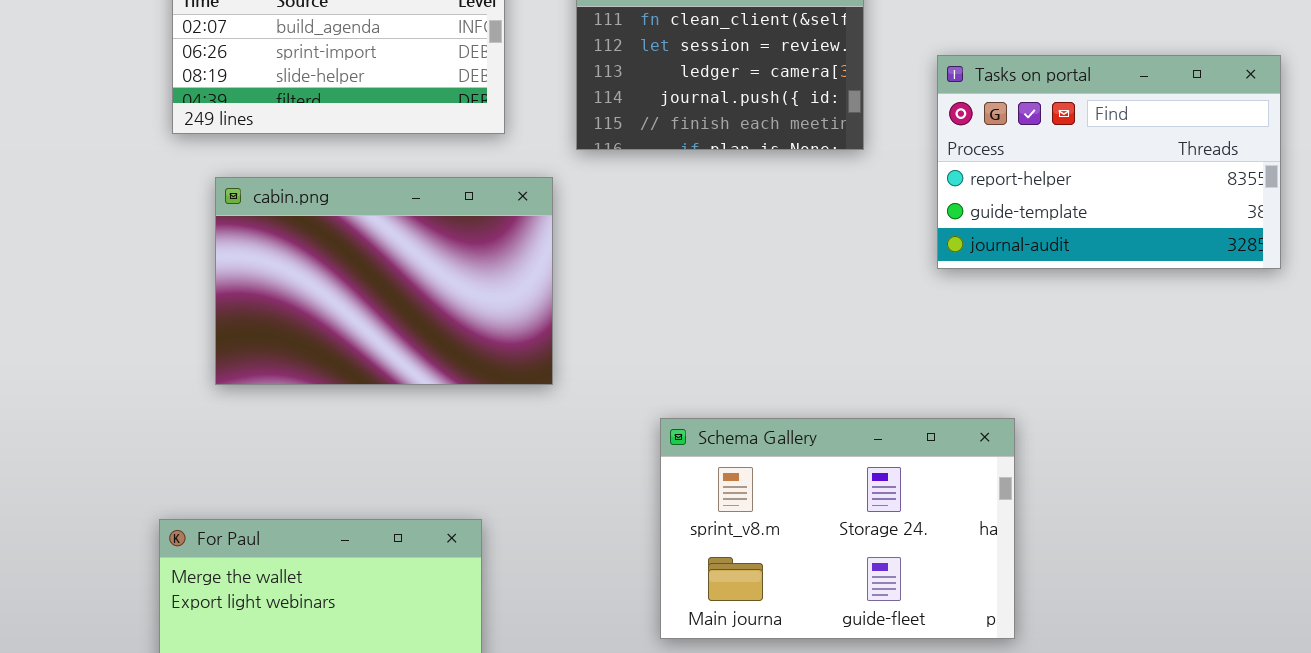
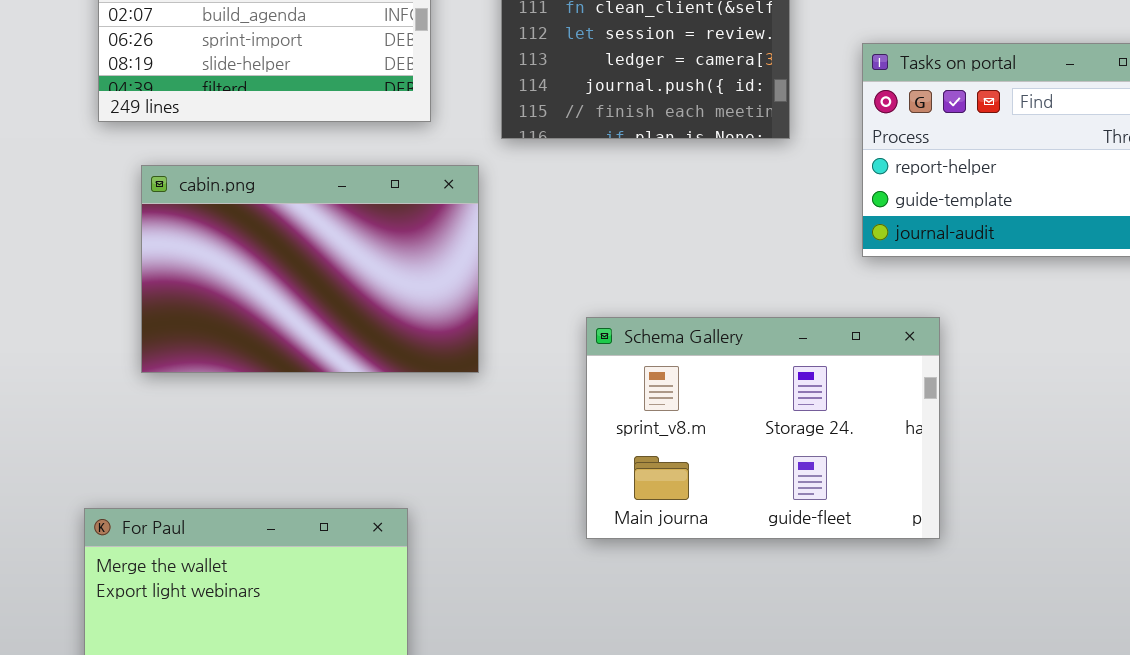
Schema Gallery: [660,418,1015,639] -> [586,317,940,539], moved

